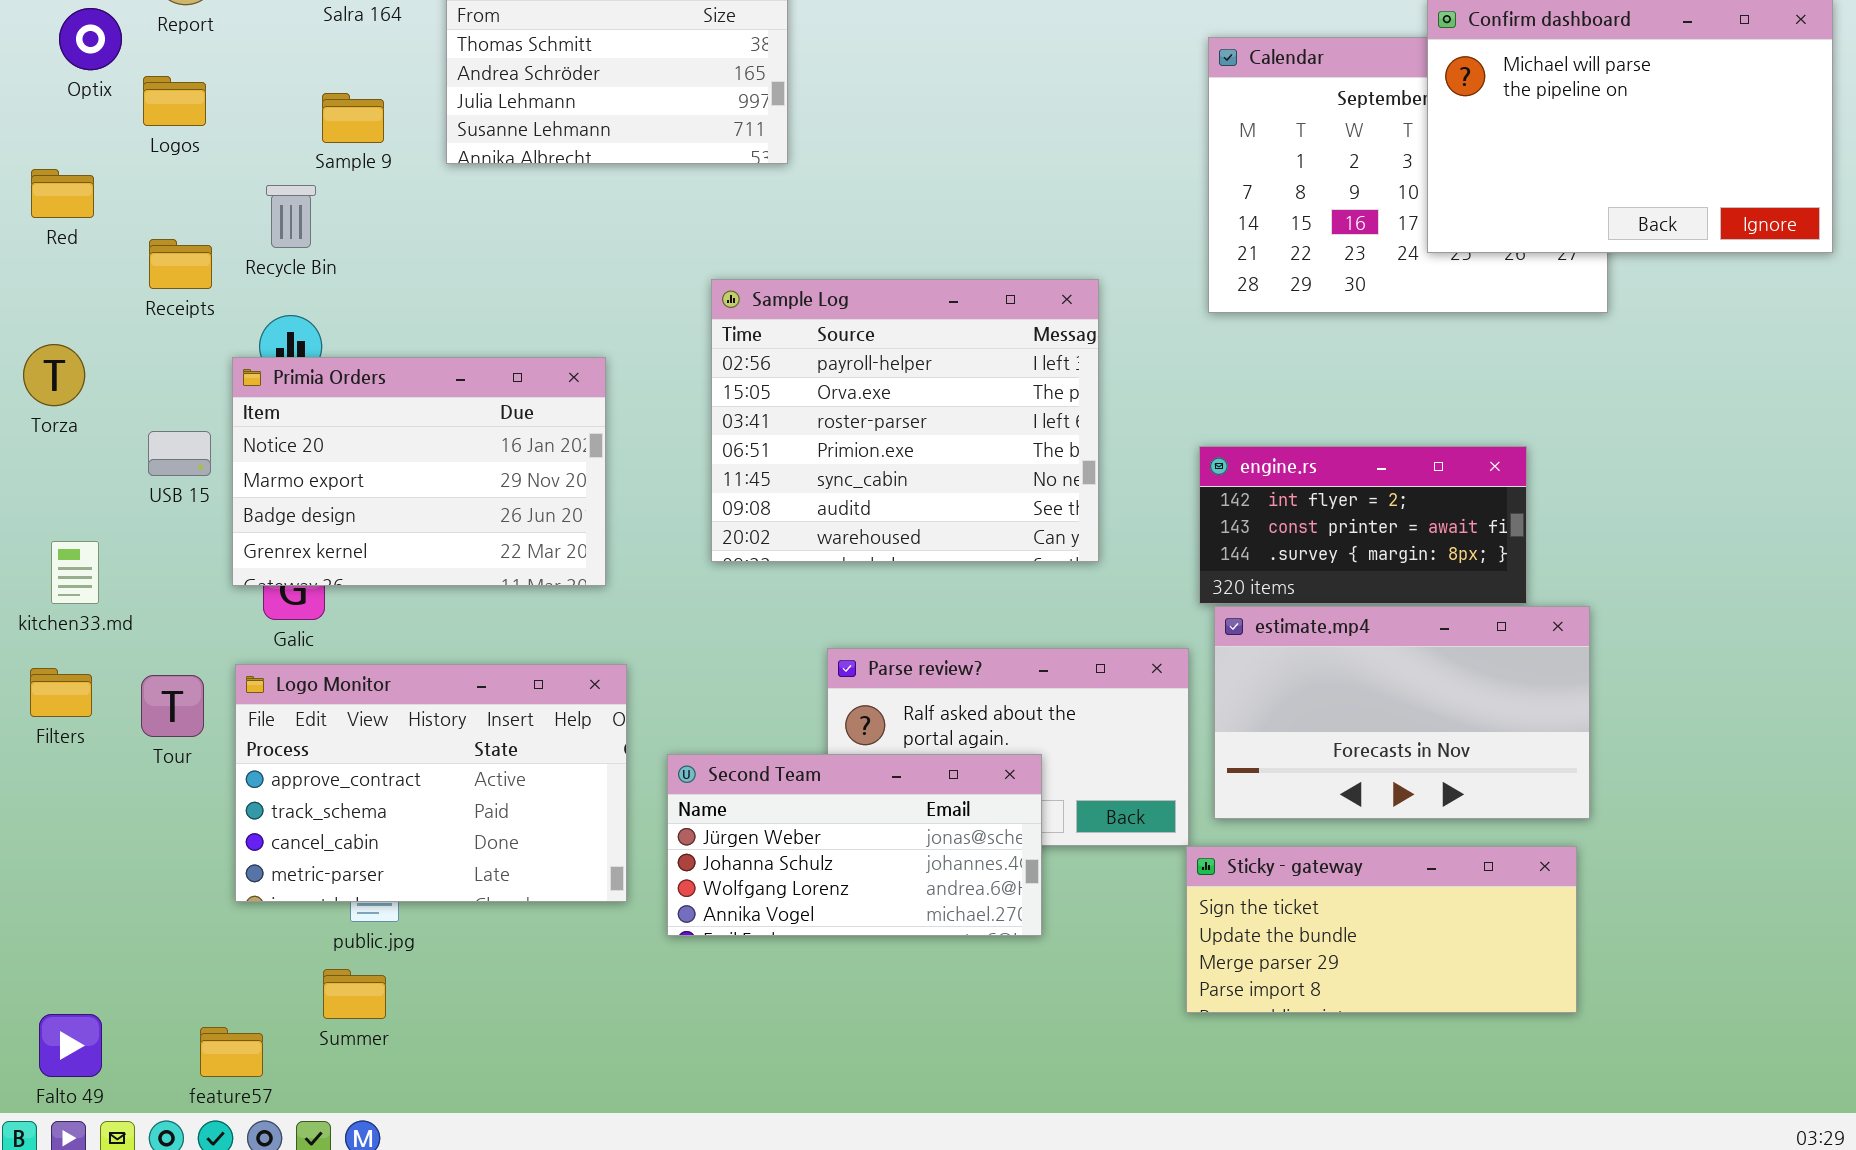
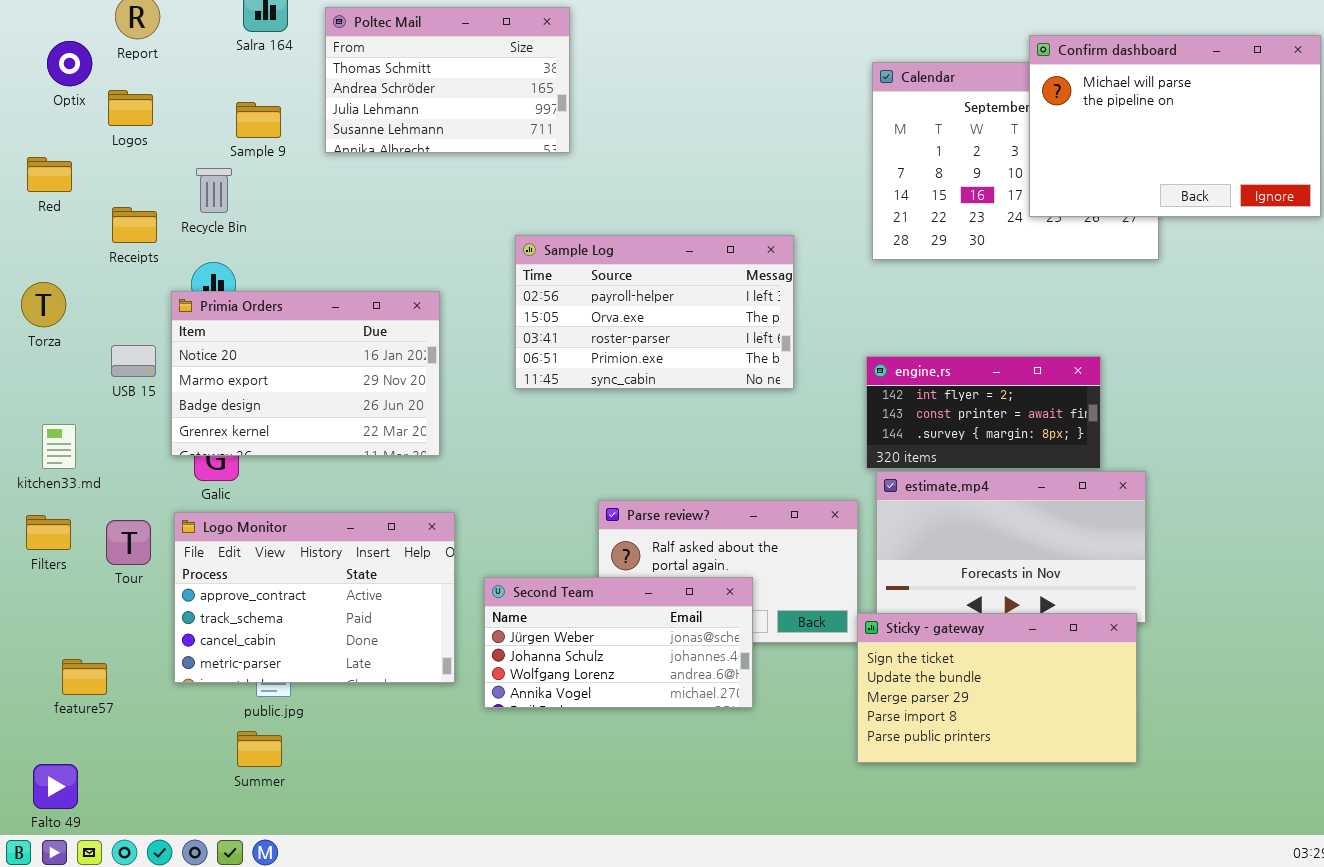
Sample Log: [711,279,1099,562] -> [515,235,794,389], resized
Sticky - gateway: [1186,846,1577,1013] -> [857,613,1137,763], resized
feature57: [200,1027,263,1077] -> [62,659,107,695], moved

